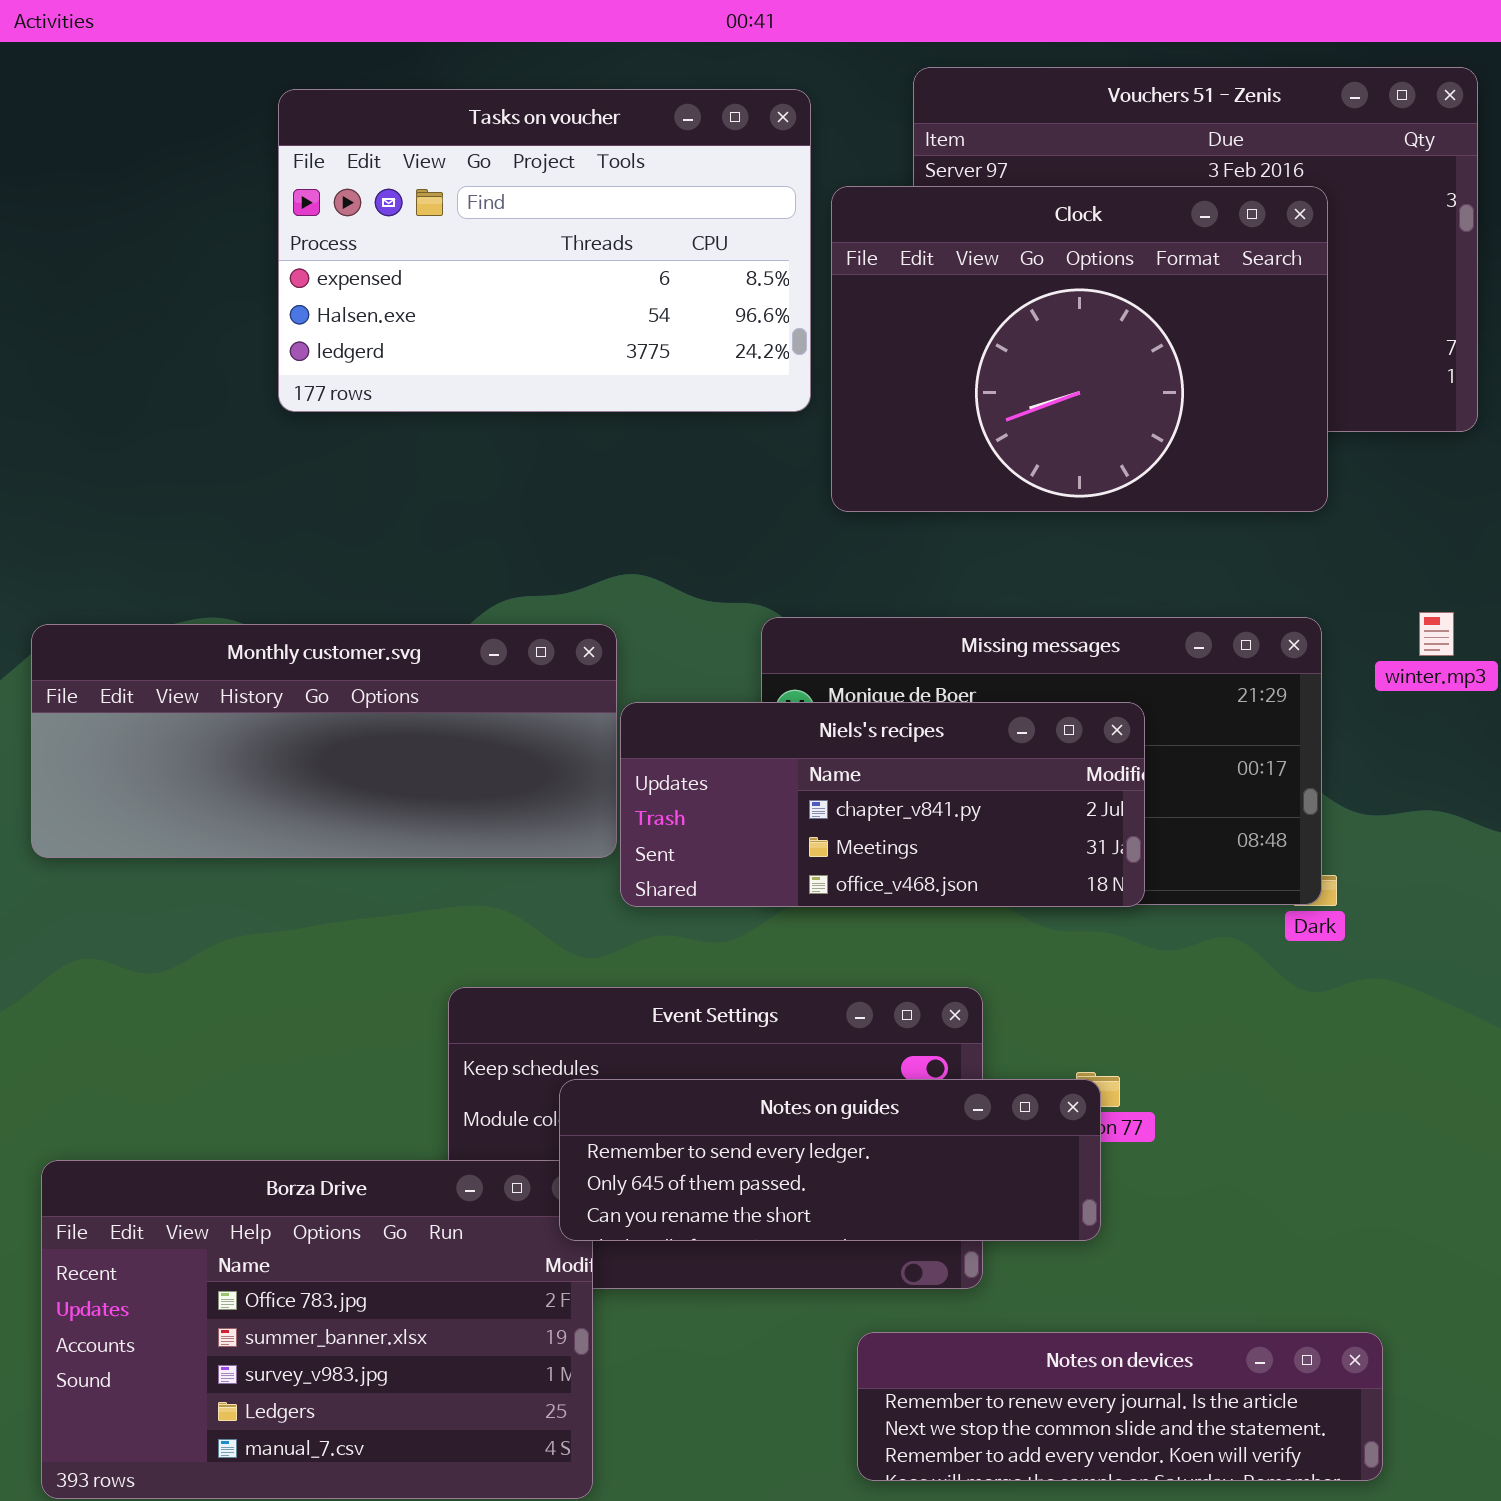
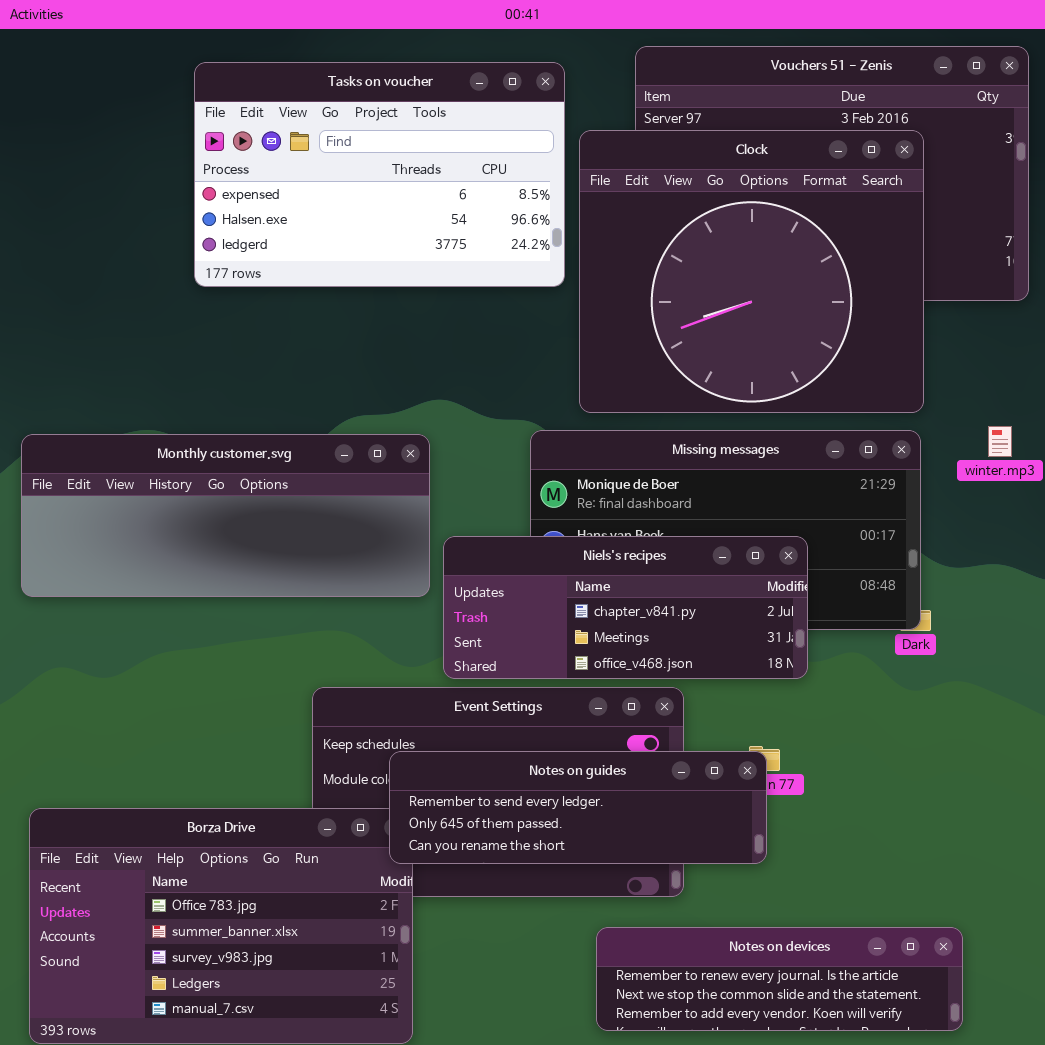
Clock: [831,186,1328,512] -> [579,130,924,413], resized
Niels's recipes: [620,702,1145,907] -> [443,536,808,679], moved

